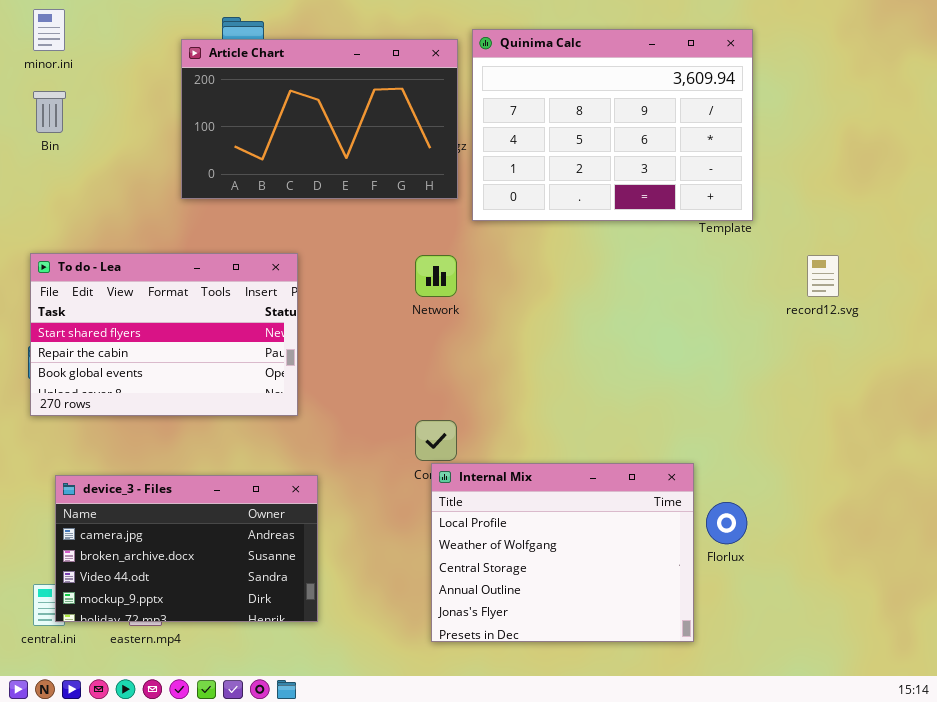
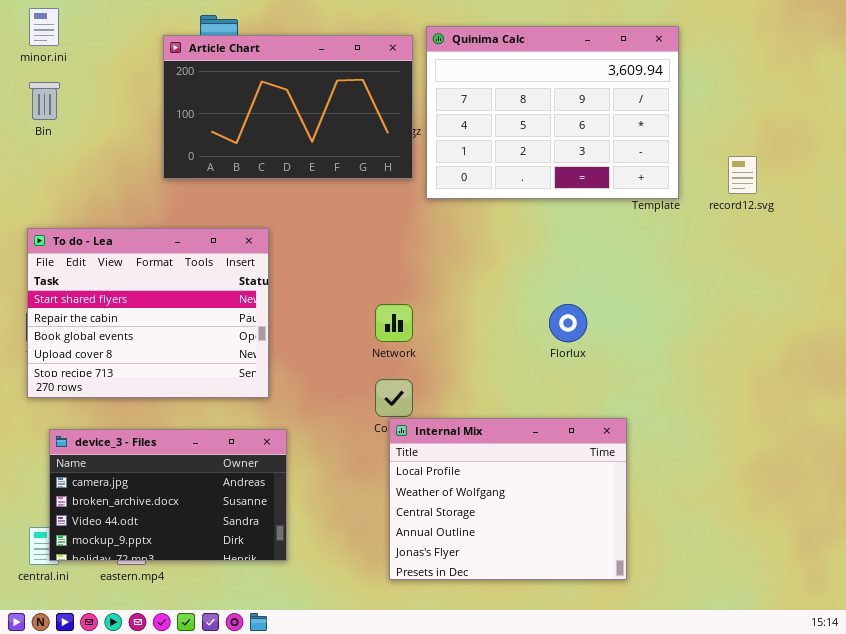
To do - Lea: [30,253,298,416] -> [27,228,269,398], resized
Network: [415,255,457,297] -> [375,304,413,342], moved
record12.svg: [807,255,839,297] -> [728,156,757,194], moved
Florlux: [706,502,747,544] -> [549,304,587,342], moved

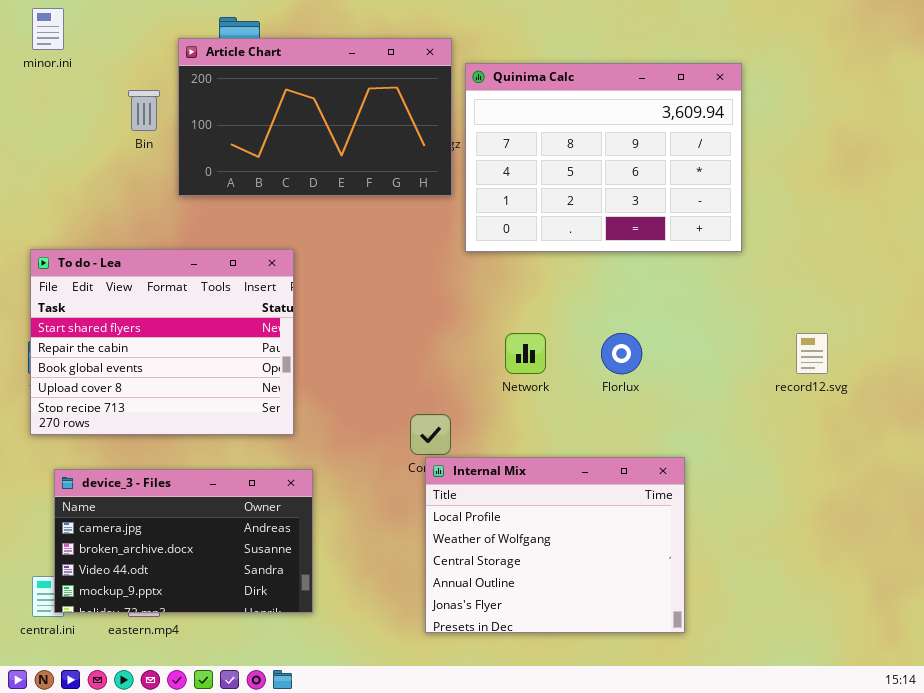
Quinima Calc: [426,26,679,199] -> [465,63,742,252], moved
Bin: [29,82,60,120] -> [128,90,160,131], moved
record12.svg: [728,156,757,194] -> [796,333,828,374], moved
Network: [375,304,413,342] -> [505,333,546,374], moved

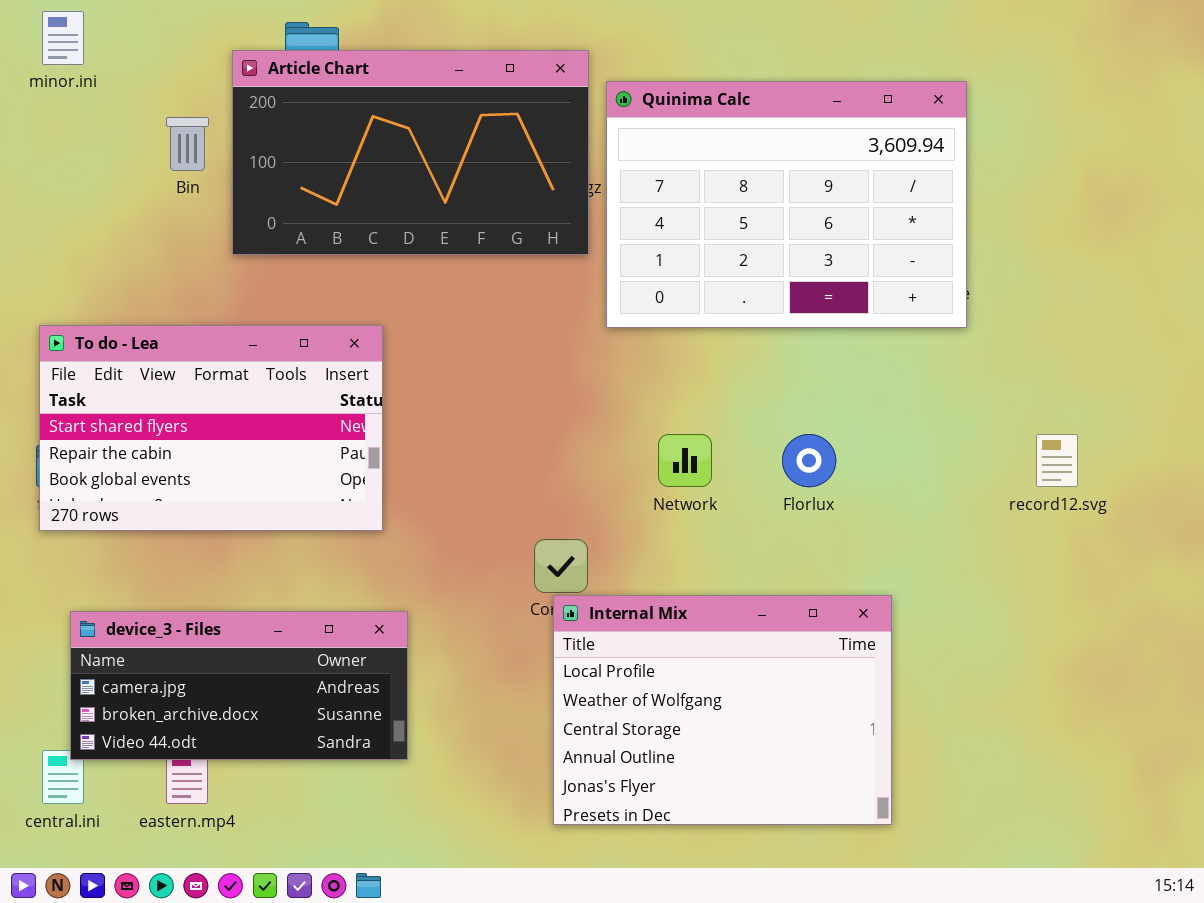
To do - Lea: [30,249,294,435] -> [39,325,383,531], resized
device_3 - Files: [54,469,313,613] -> [70,611,408,760], resized

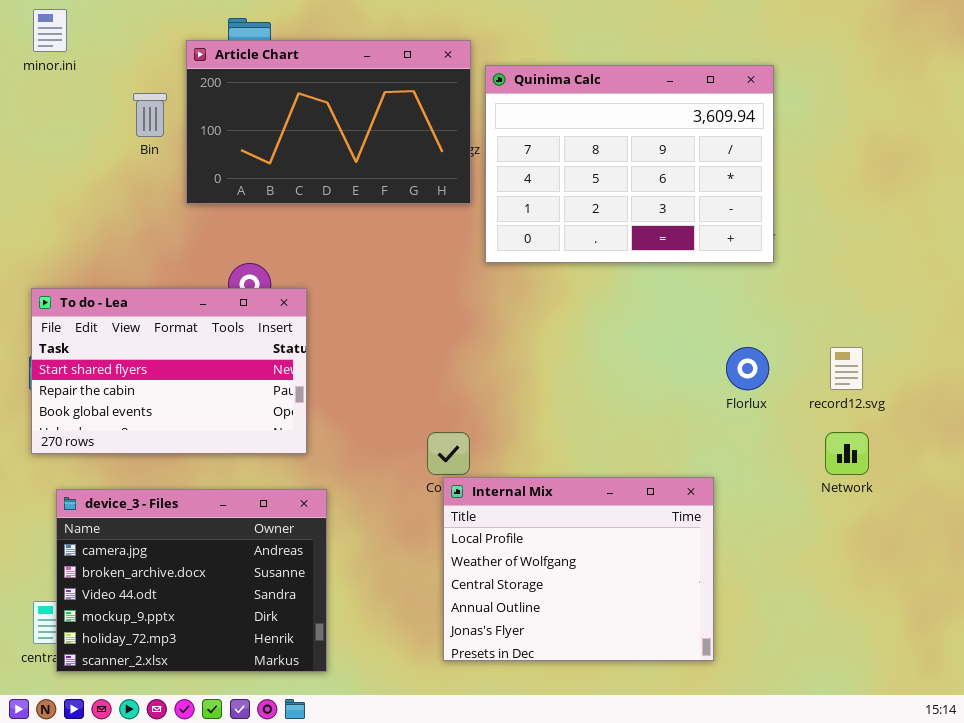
To do - Lea: [39,325,383,531] -> [31,288,307,454], moved
Network: [658,434,712,487] -> [825,432,869,475], moved
Florlux: [782,434,836,487] -> [726,347,769,390], moved
device_3 - Files: [70,611,408,760] -> [56,489,327,672], resized

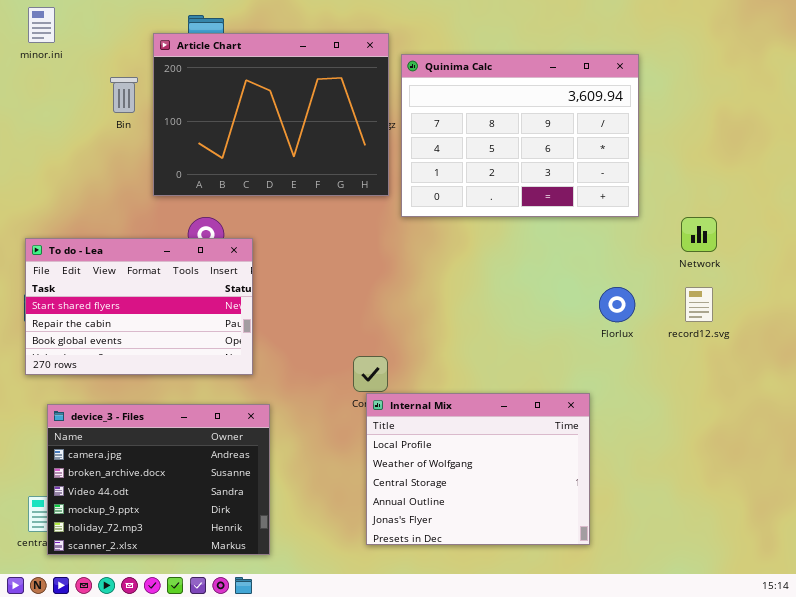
Article Chart: [186,40,471,204] -> [153,33,389,196], resized
Network: [825,432,869,475] -> [681,217,717,252], moved

